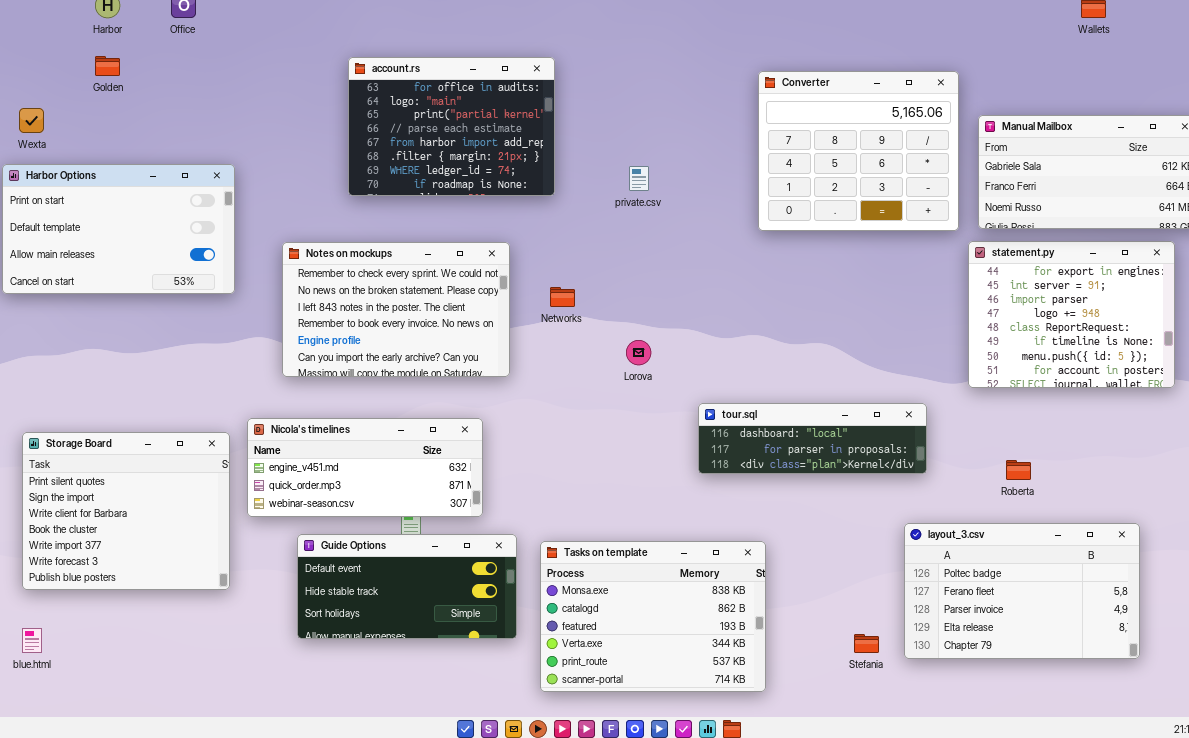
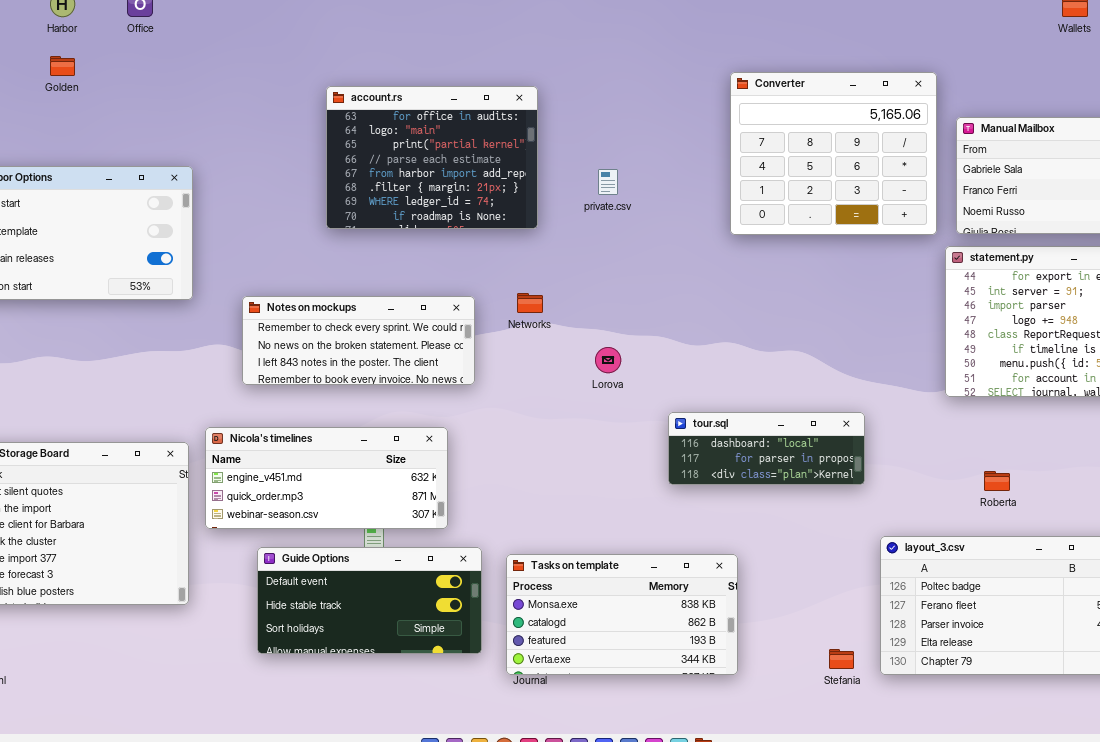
account.rs: [348,57,555,196] -> [326,86,538,229], moved
Notes on mockups: [282,242,510,377] -> [242,296,475,385], resized
tour.sql: [698,403,927,474] -> [668,412,865,485], resized
Tasks on template: [540,541,766,692] -> [506,554,738,675], resized

